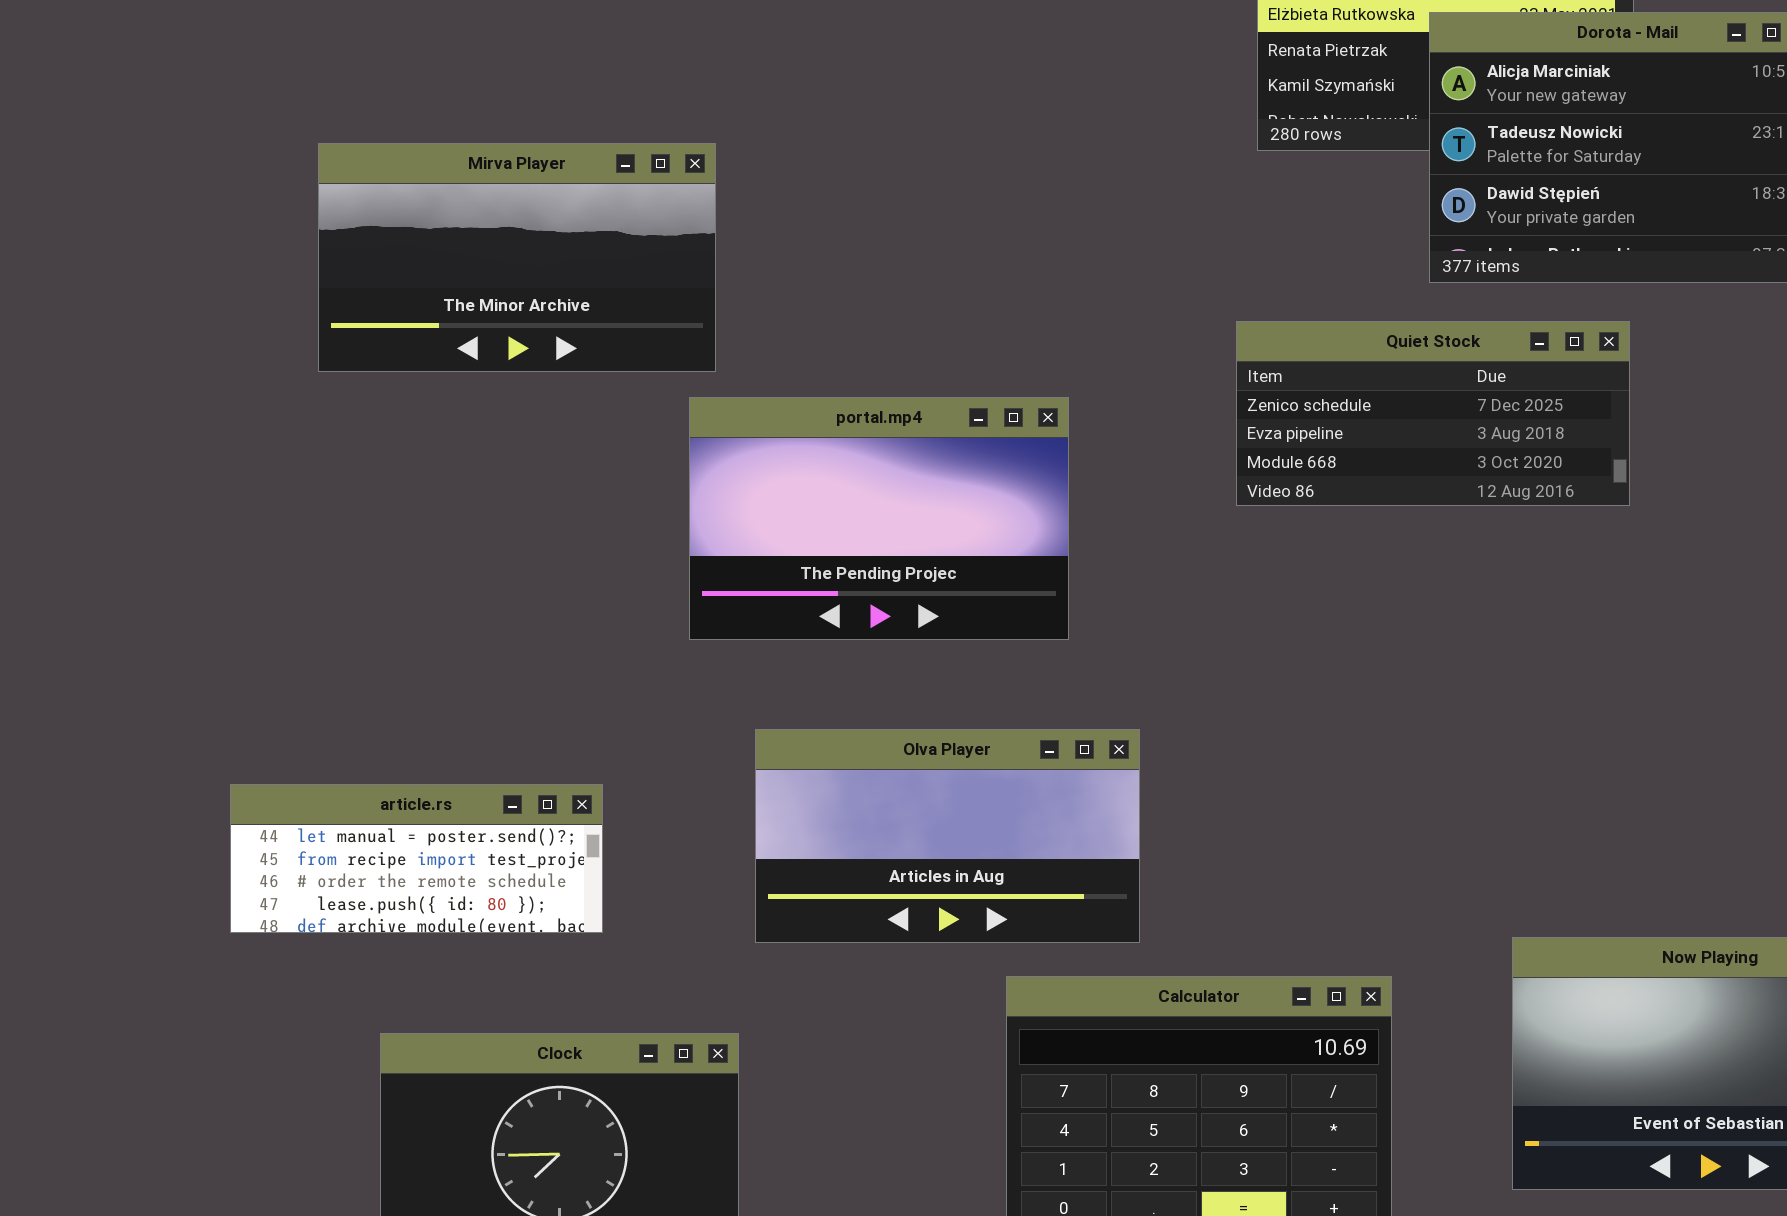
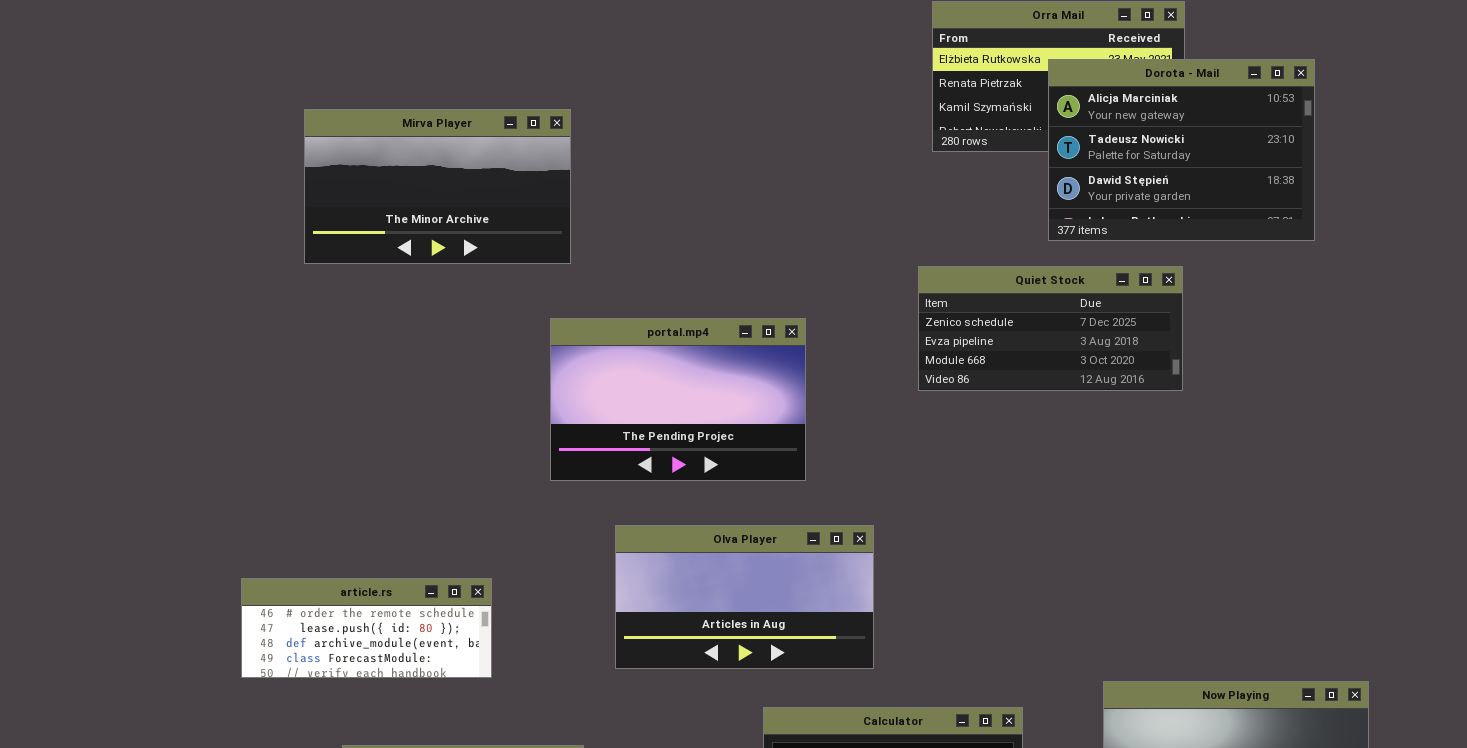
Mirva Player: [318,143,716,372] -> [304,109,571,264], moved
Olva Player: [755,729,1140,943] -> [615,525,874,669], moved
article.rs: [230,784,603,933] -> [241,578,492,678], scrolled down 2 rows

